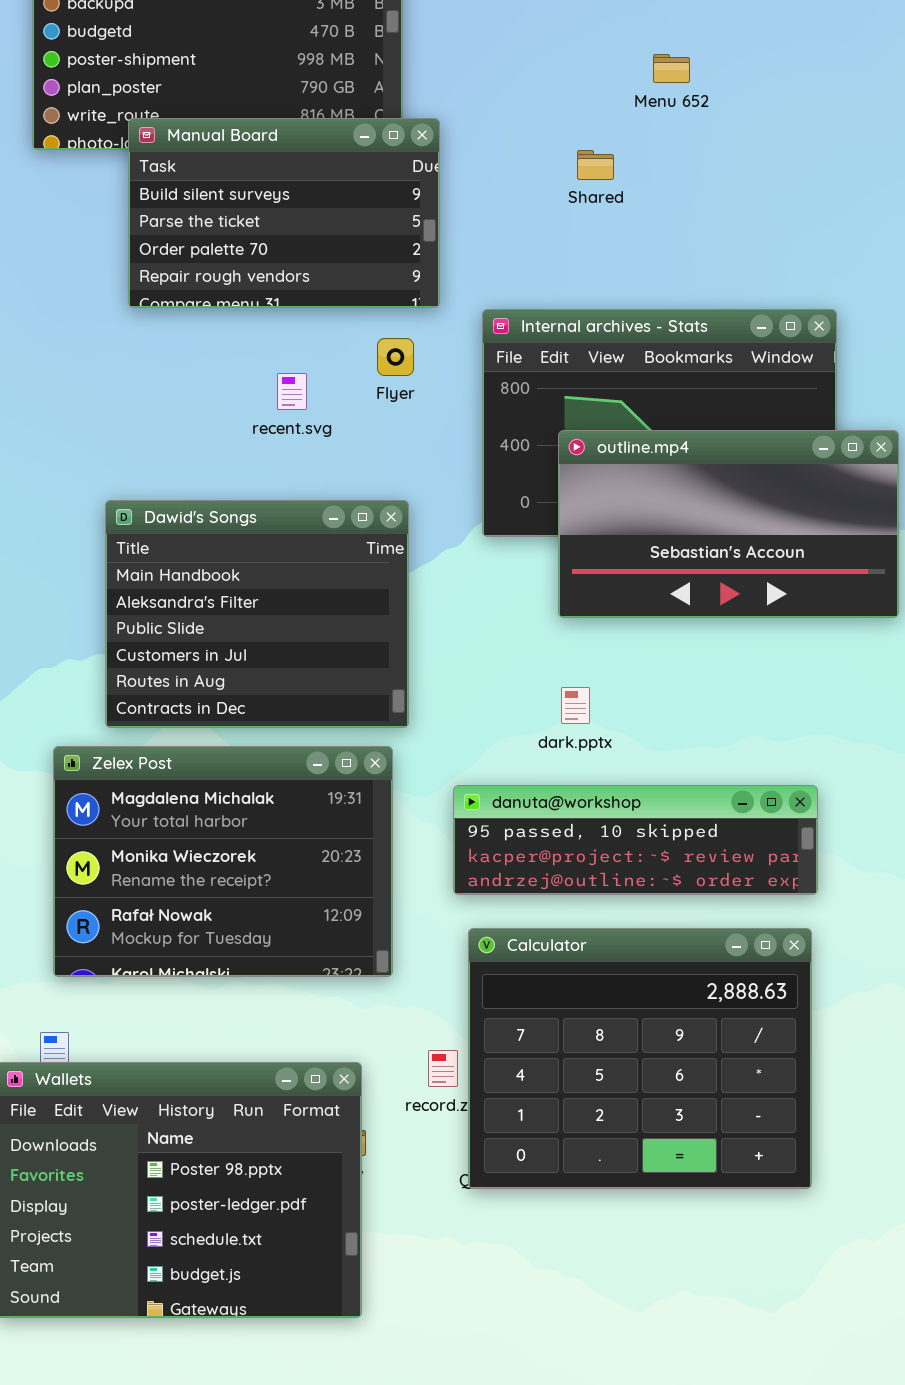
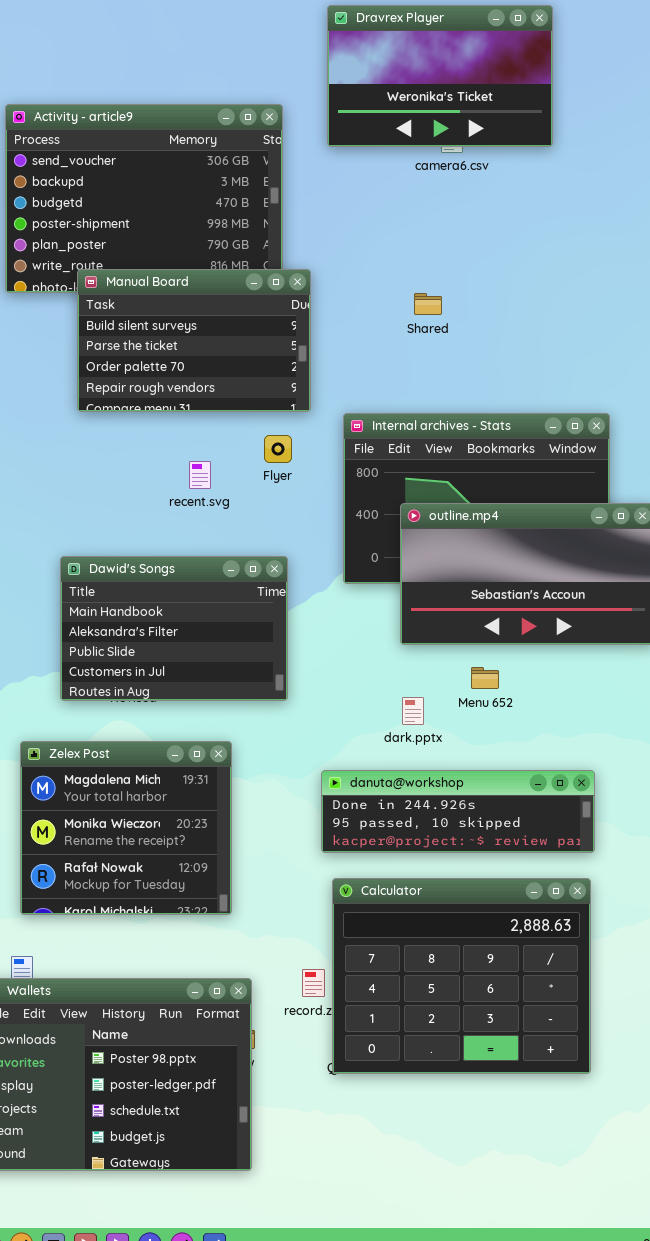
Menu 652: [653,54,690,83] -> [471,667,499,689], moved
Dawid's Songs: [105,500,409,728] -> [60,556,288,701], resized
Zelex Post: [53,746,393,977] -> [20,741,232,915], resized
danuta@workshop: [453,785,818,895] -> [321,770,595,853], scrolled up 1 row

